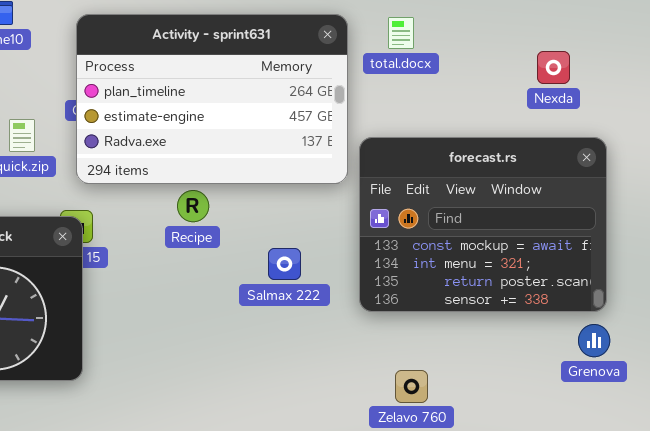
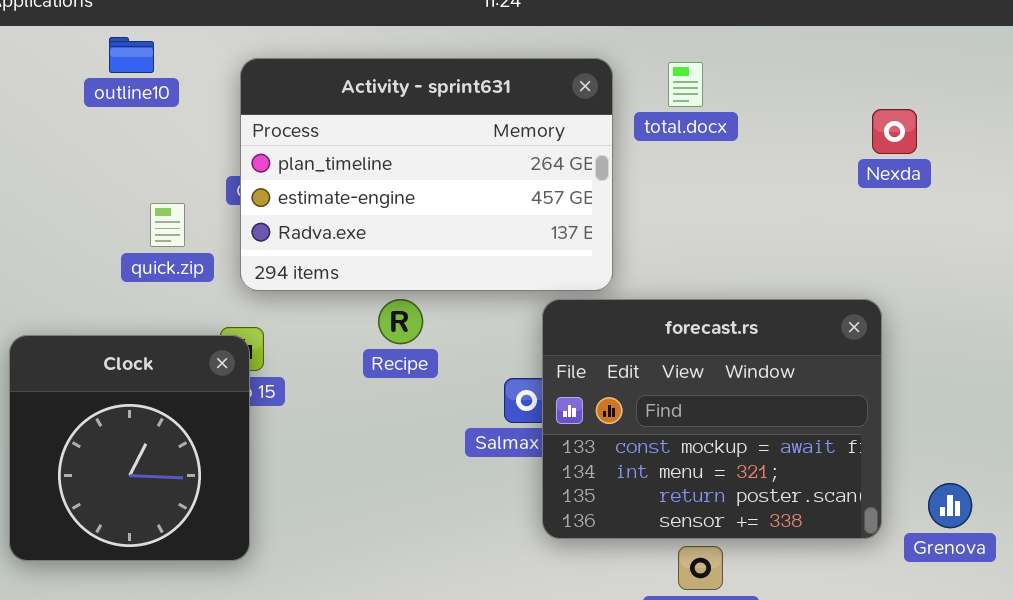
forecast.rs: [359,137,607,312] -> [542,299,882,539], moved

